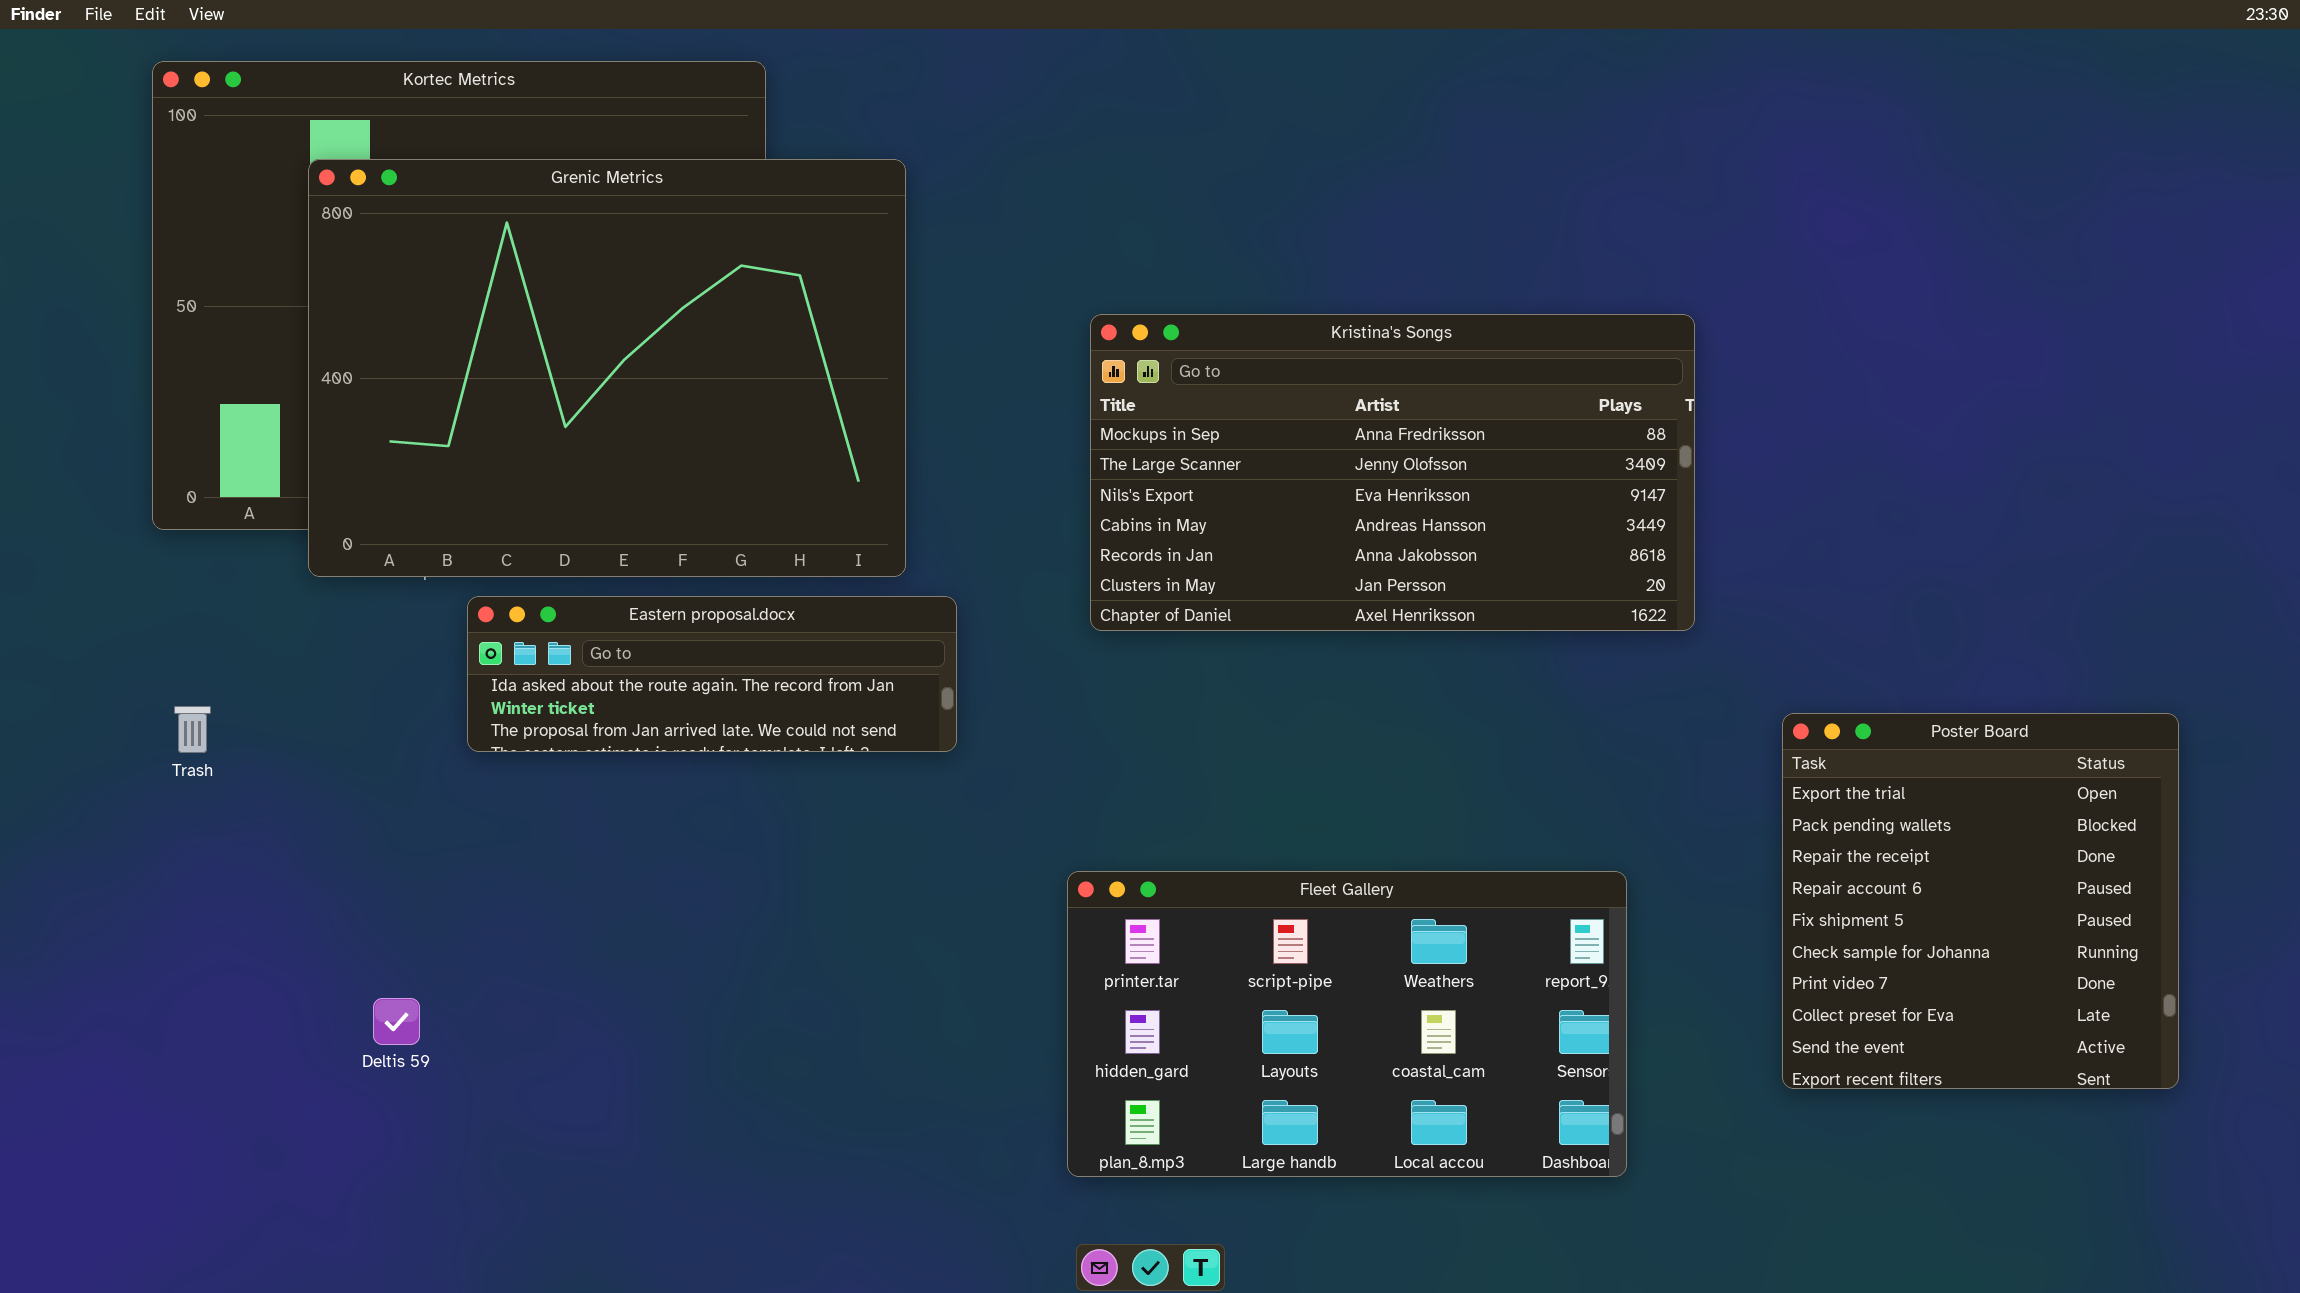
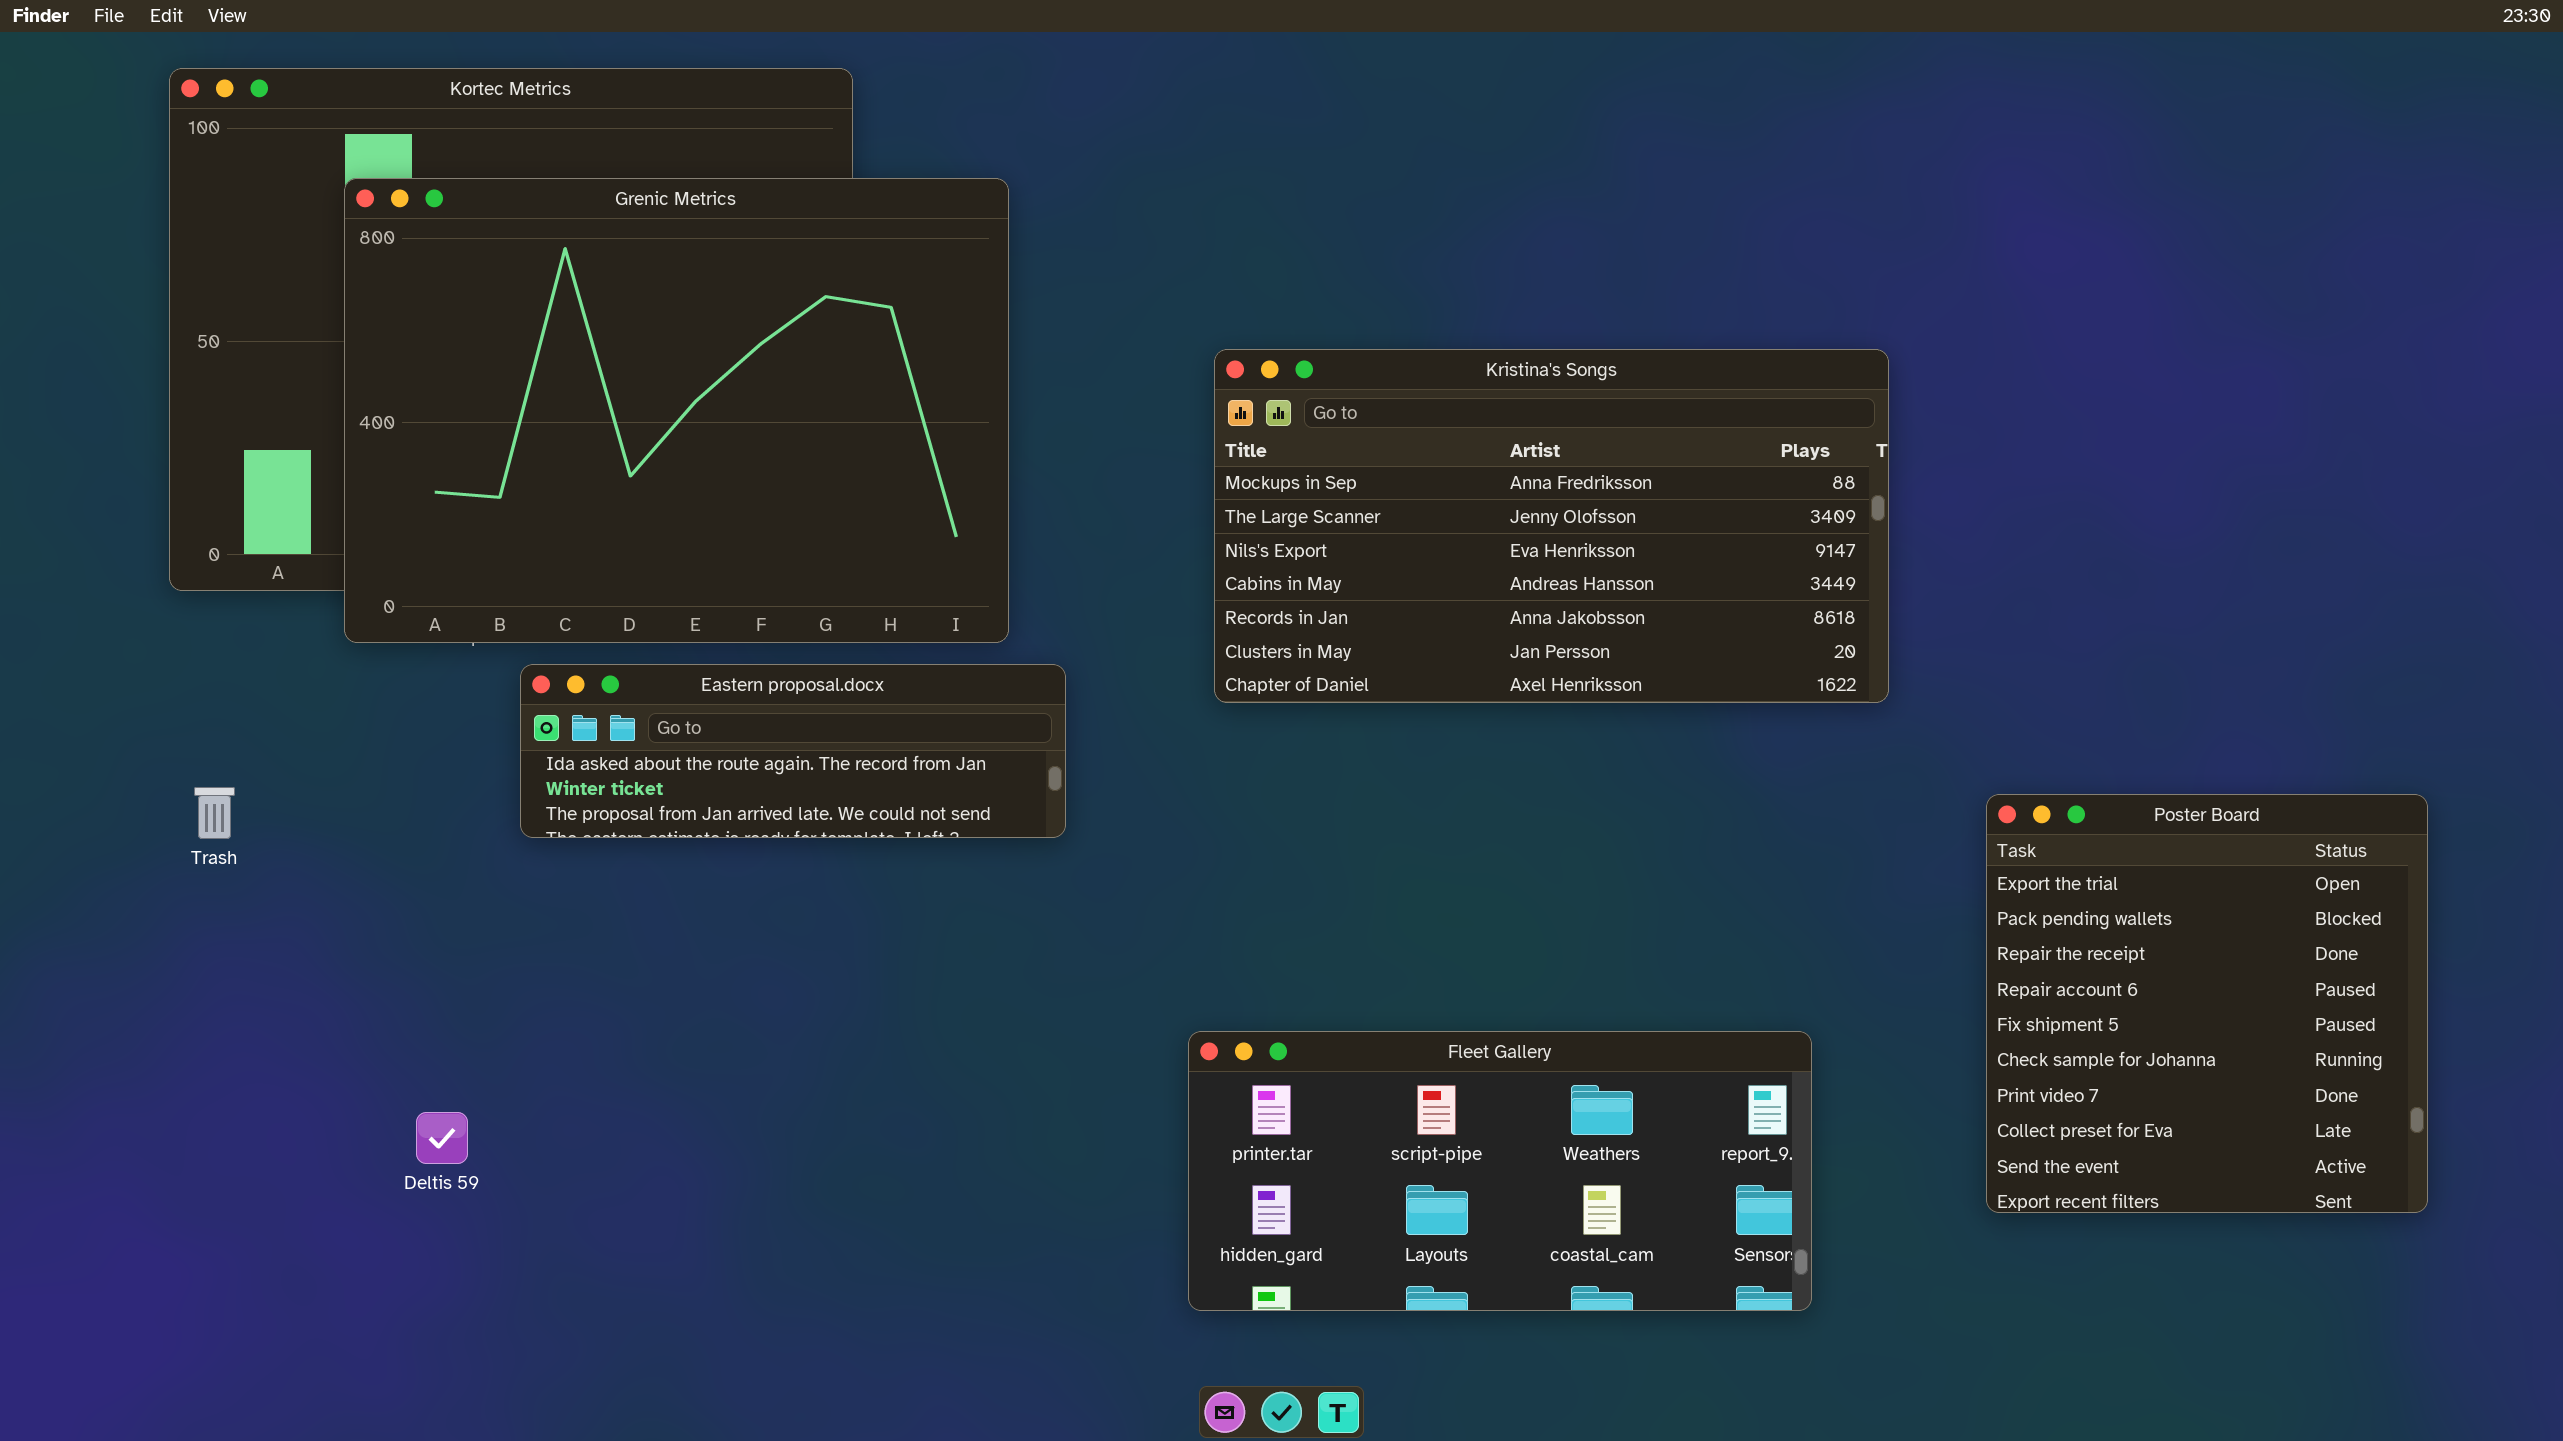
Fleet Gallery: [1067,871,1627,1177] -> [1188,1031,1812,1311], resized

